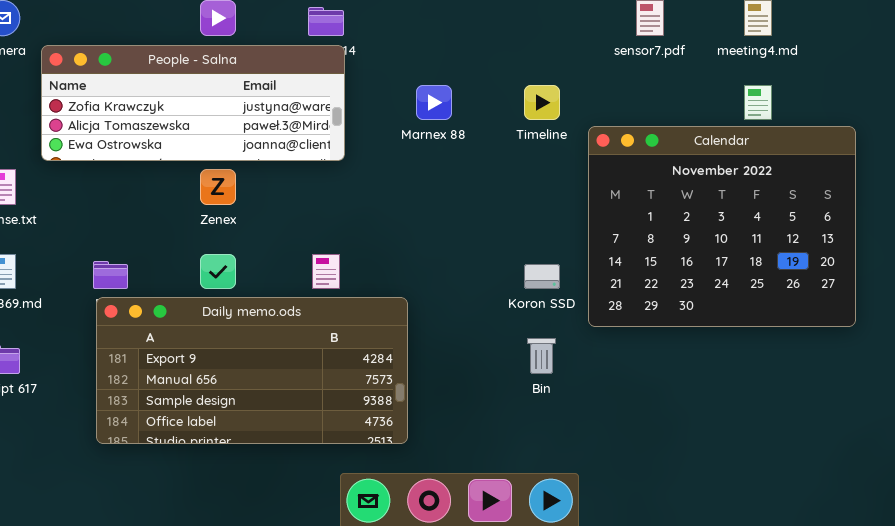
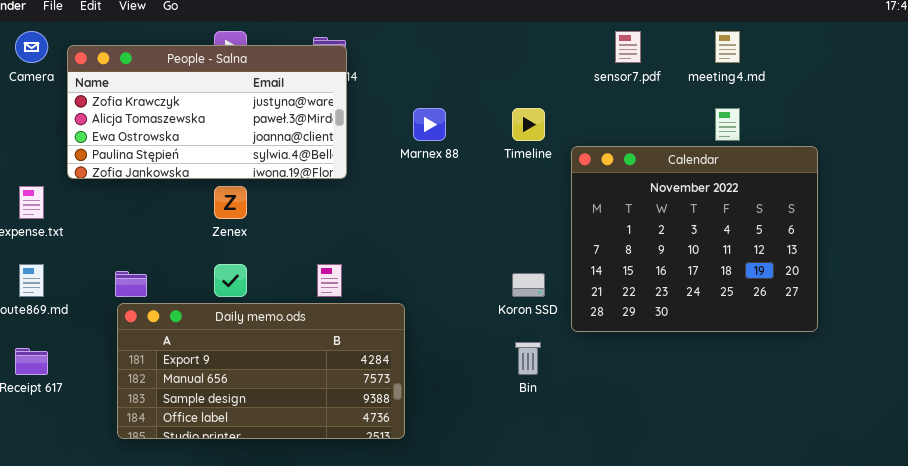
People - Salna: [41,45,345,161] -> [67,45,347,179], resized

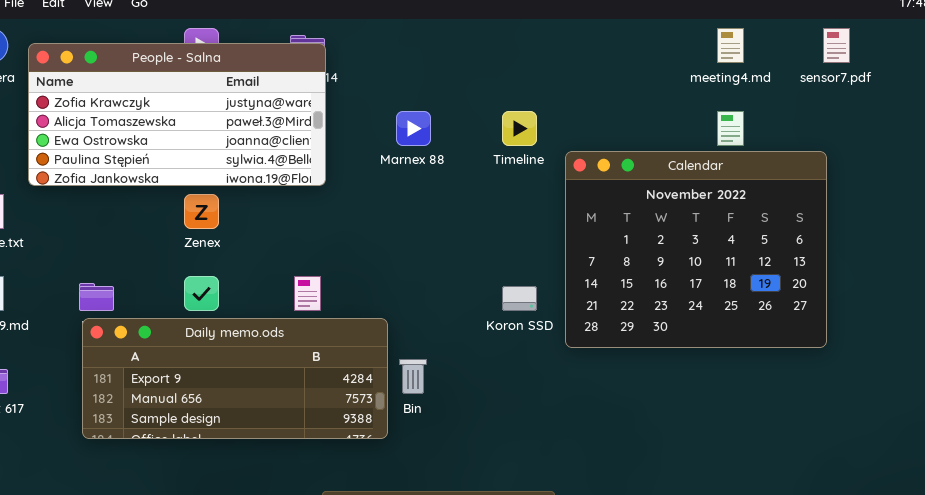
sensor7.pdf: [615,31,641,63] -> [823,28,850,63], moved
Daily memo.ods: [117,303,405,439] -> [82,318,388,439], resized
Bin: [515,342,541,375] -> [399,359,427,394], moved

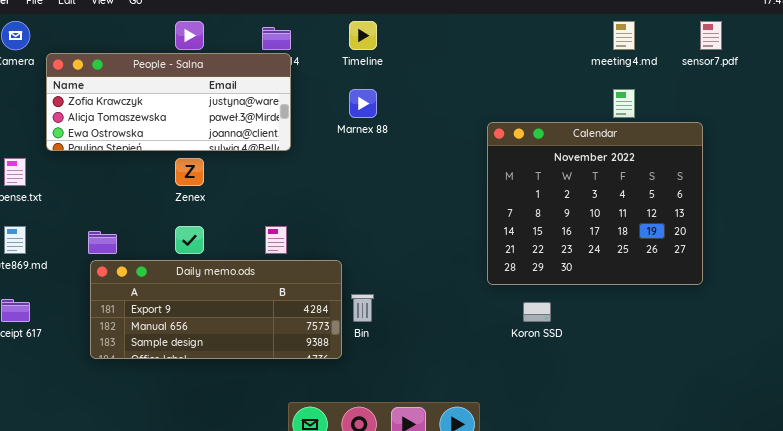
People - Salna: [28,43,326,186] -> [46,53,291,151], resized
Timeline: [502,111,537,146] -> [349,21,377,50], moved
Koron SSD: [502,286,537,311] -> [523,302,551,322], moved

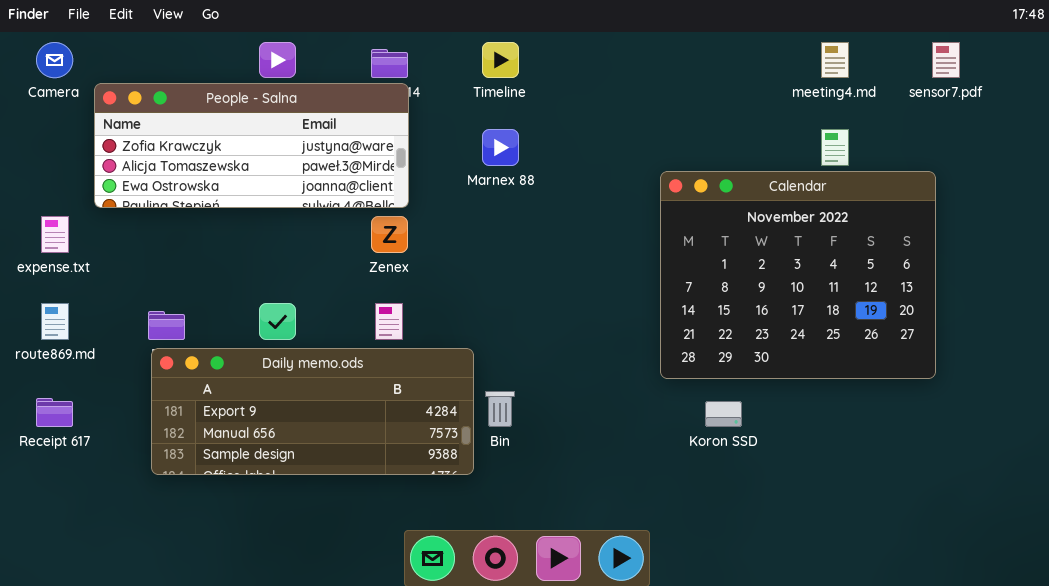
Zenex: [175,158,204,186] -> [371,216,408,253], moved

